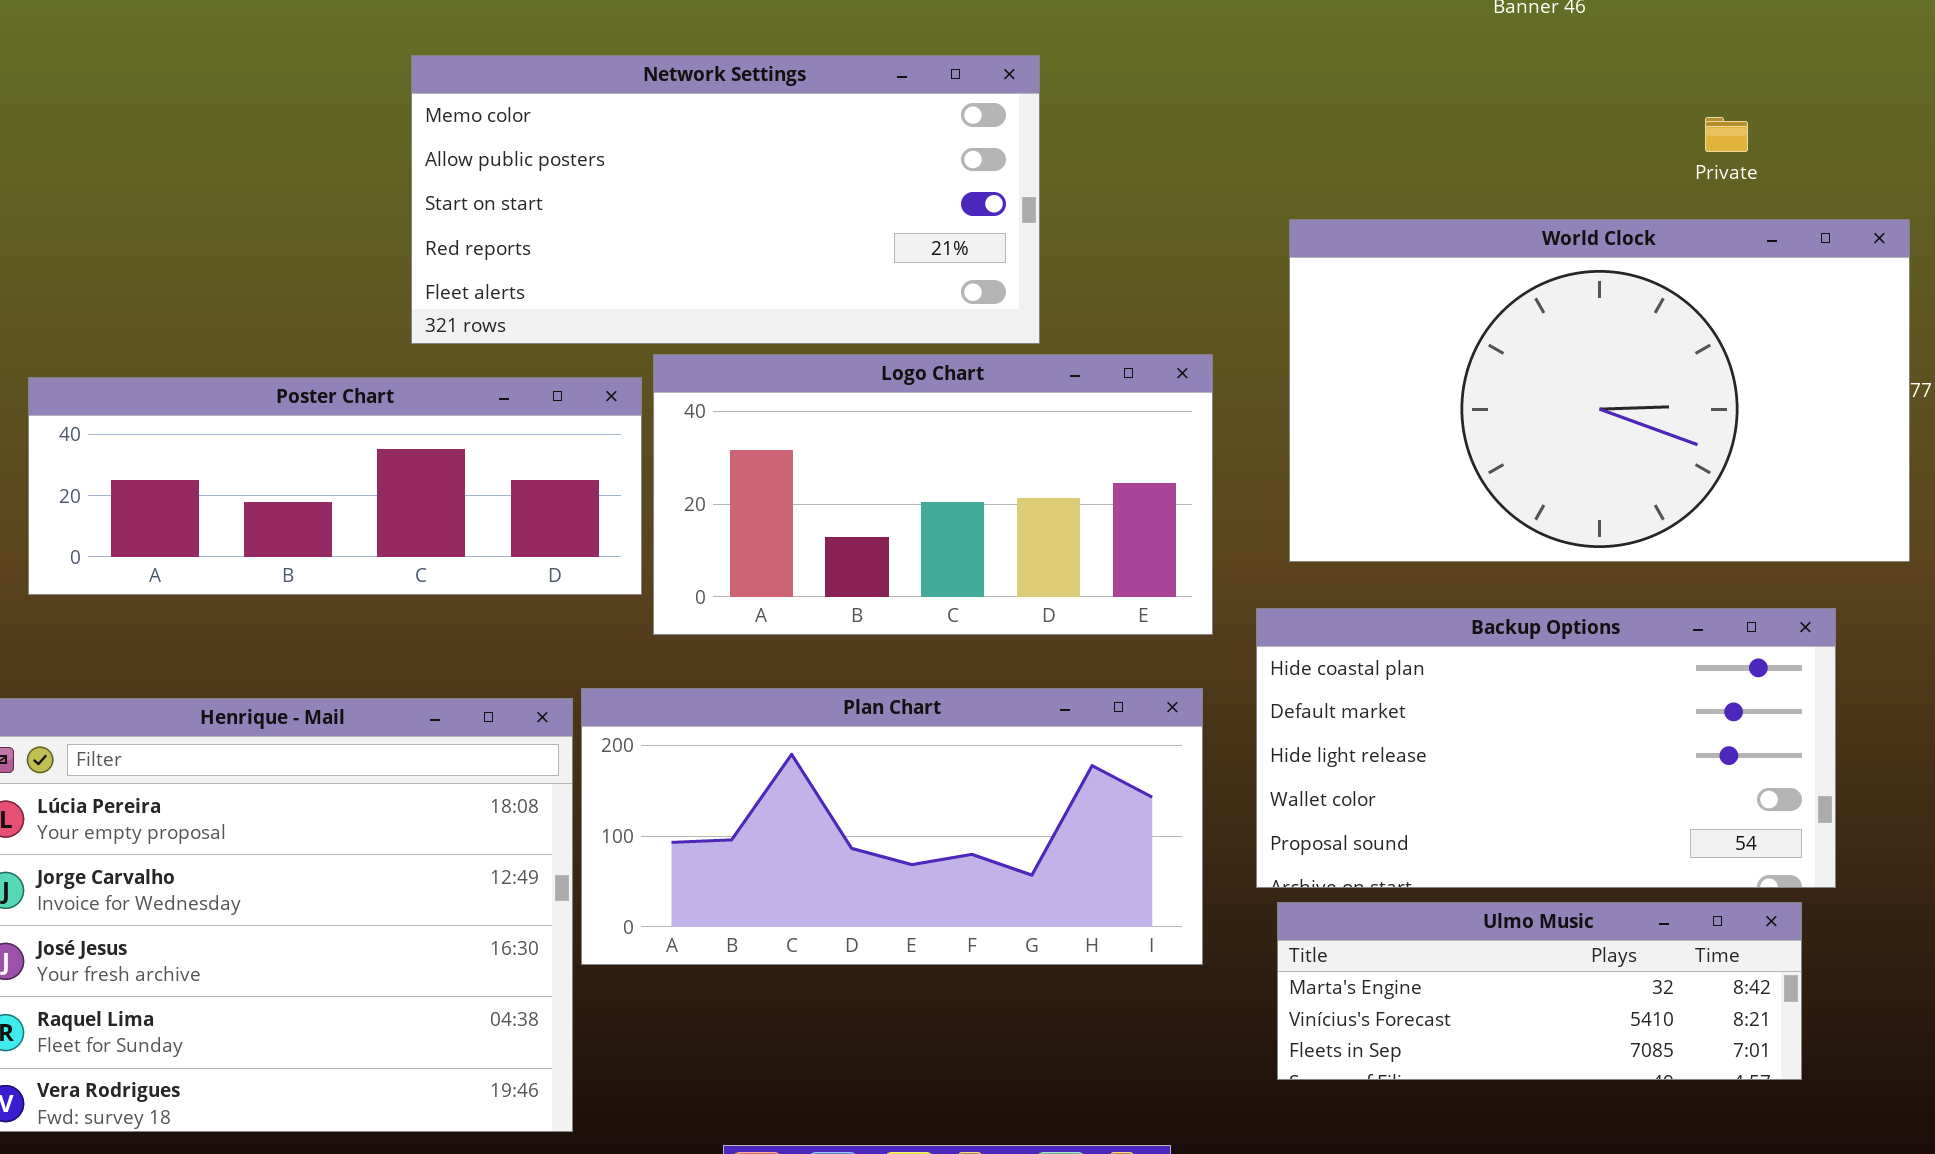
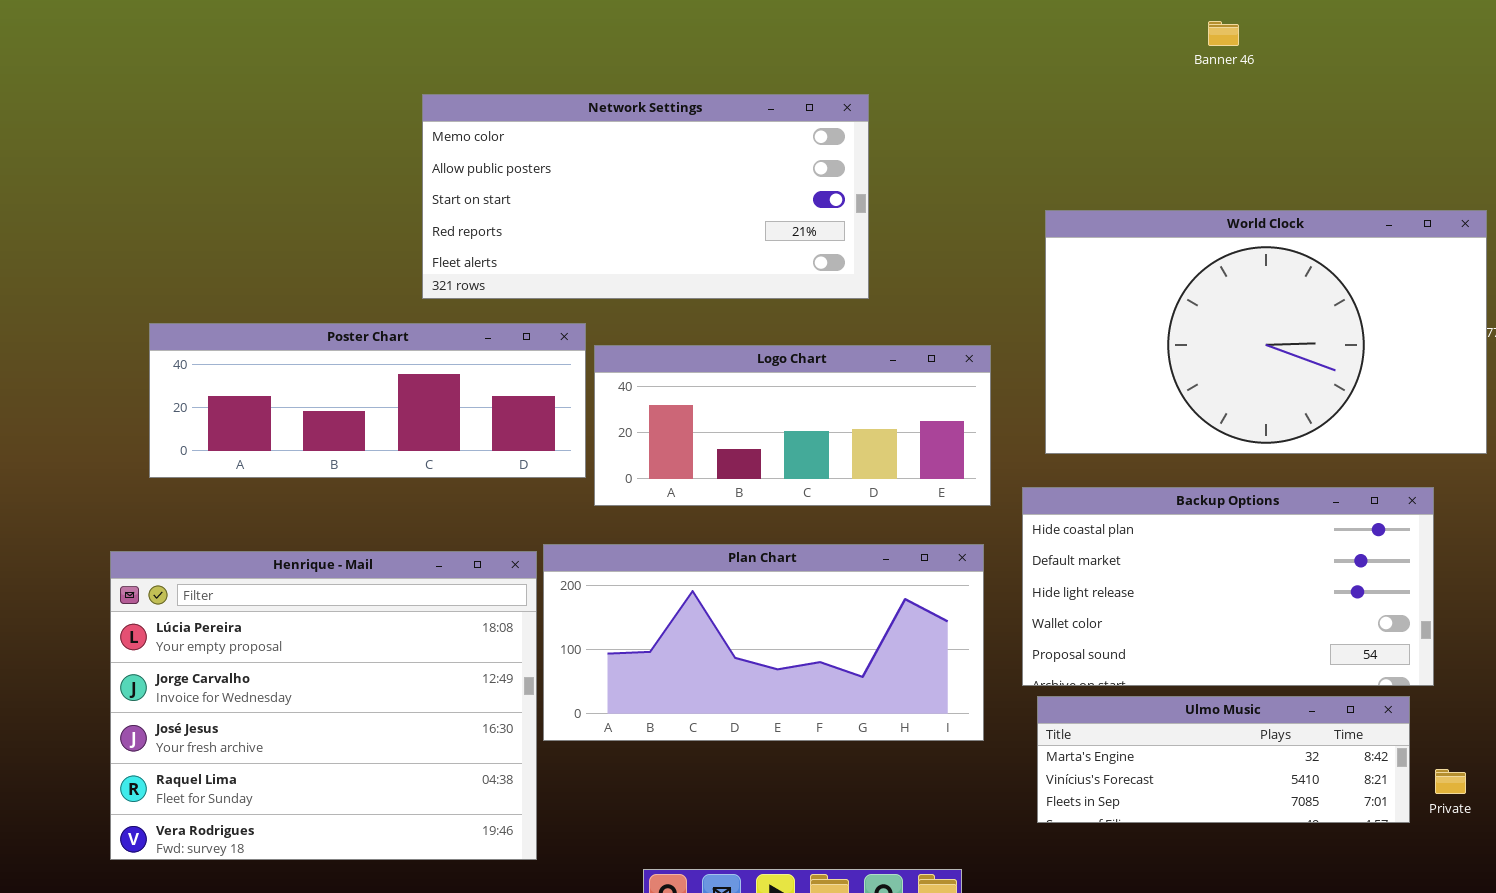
Private: [1705,117,1748,152] -> [1435,769,1466,794], moved
Logo Chart: [653,354,1213,635] -> [594,345,991,506], resized

